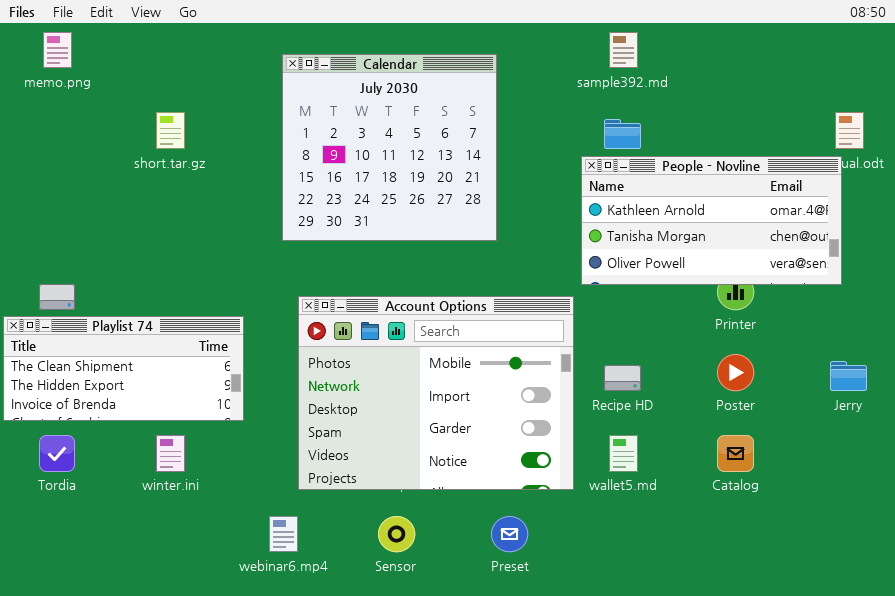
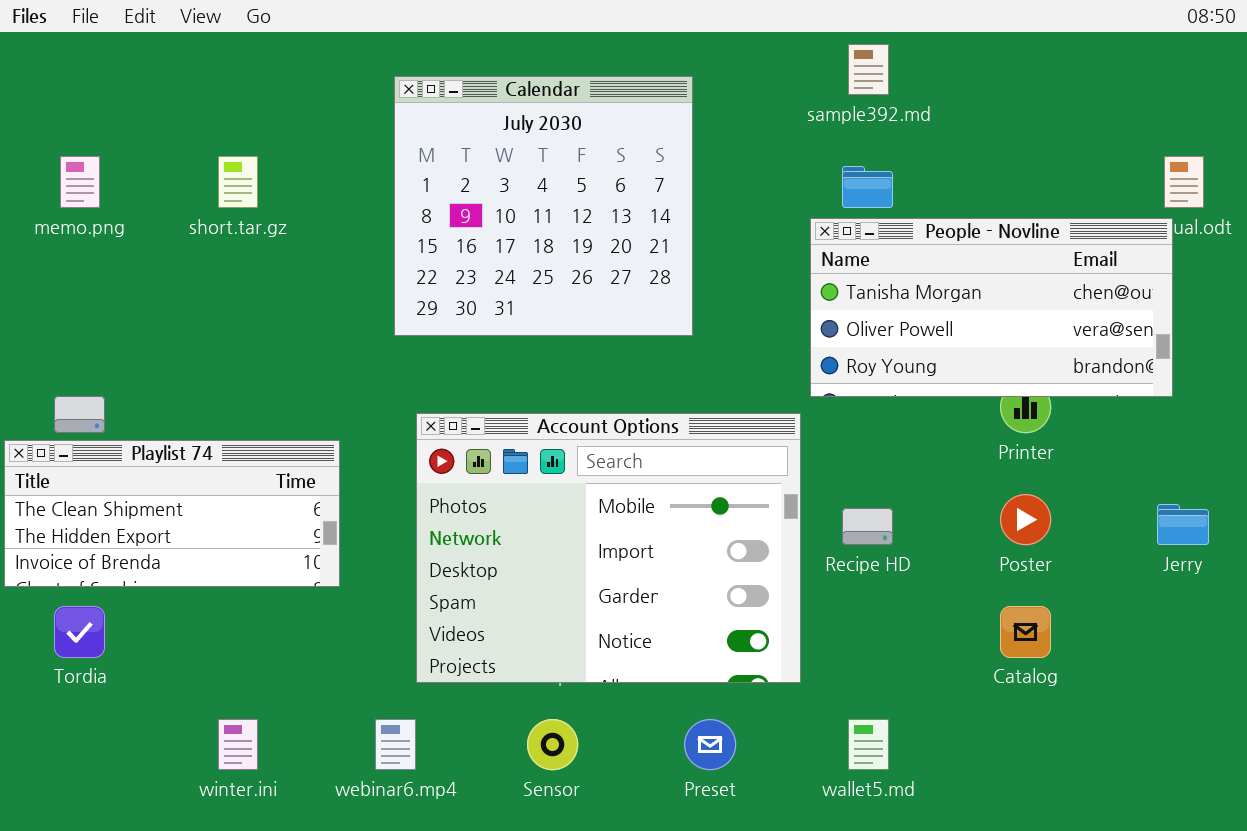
memo.png: [43,32,72,68] -> [60,156,100,208], moved
People - Novline: [581,156,842,285] -> [810,218,1173,397], scrolled down 1 row
winter.ini: [156,435,185,472] -> [218,719,258,770], moved
wallet5.md: [609,435,638,472] -> [848,719,889,770], moved

